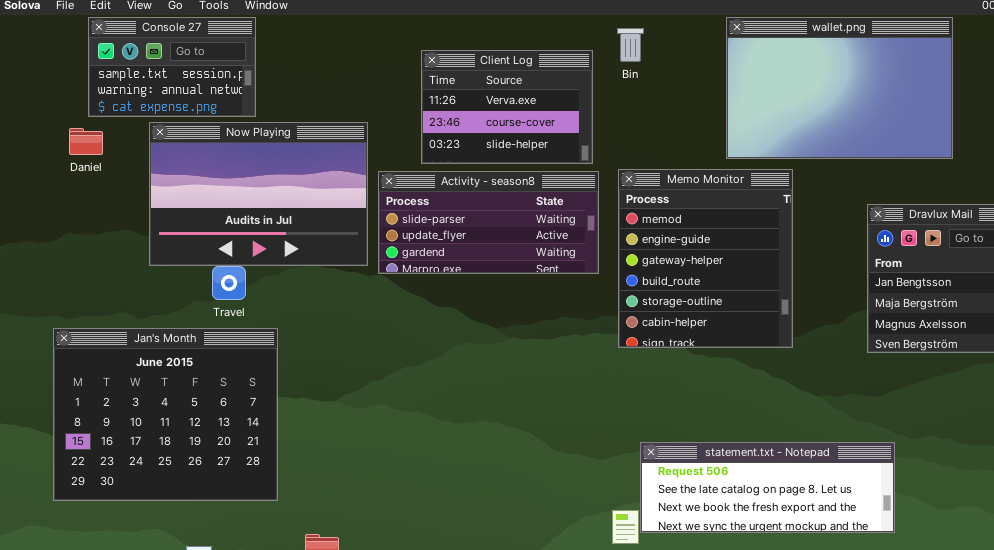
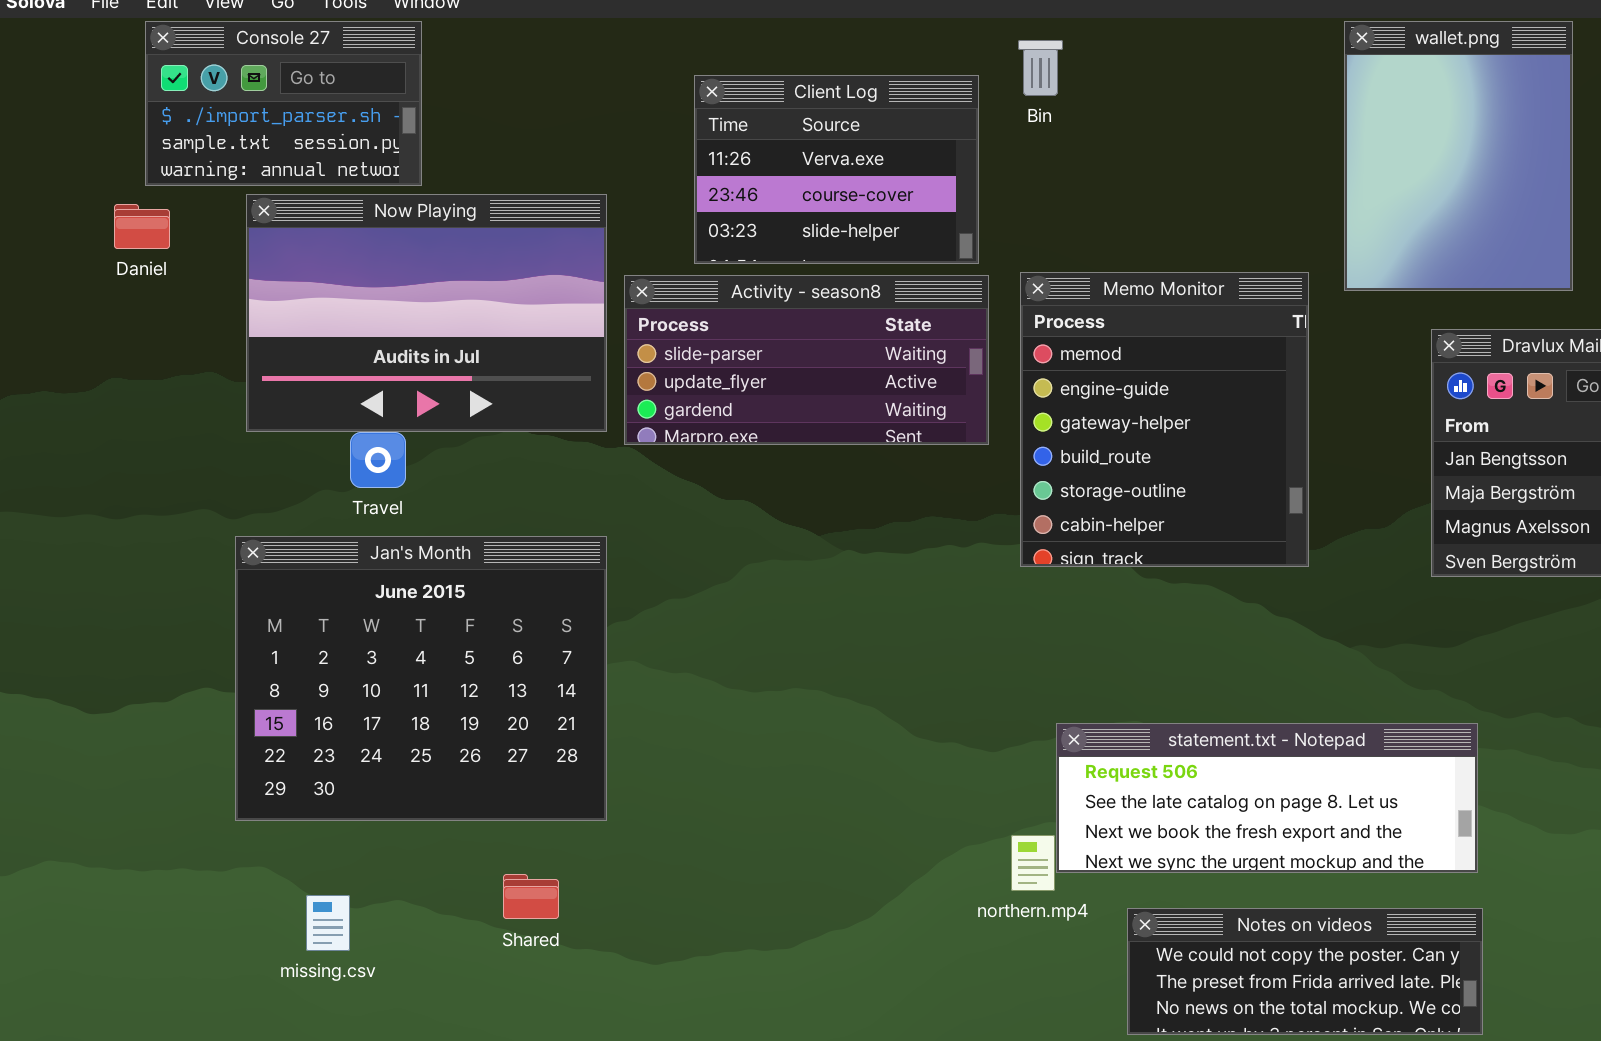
Console 27: [88,17,256,117] -> [145,21,422,186], scrolled up 1 row
wallet.png: [726,17,953,159] -> [1344,21,1573,291], resized
Jan's Month: [53,328,278,501] -> [235,536,607,821], moved

